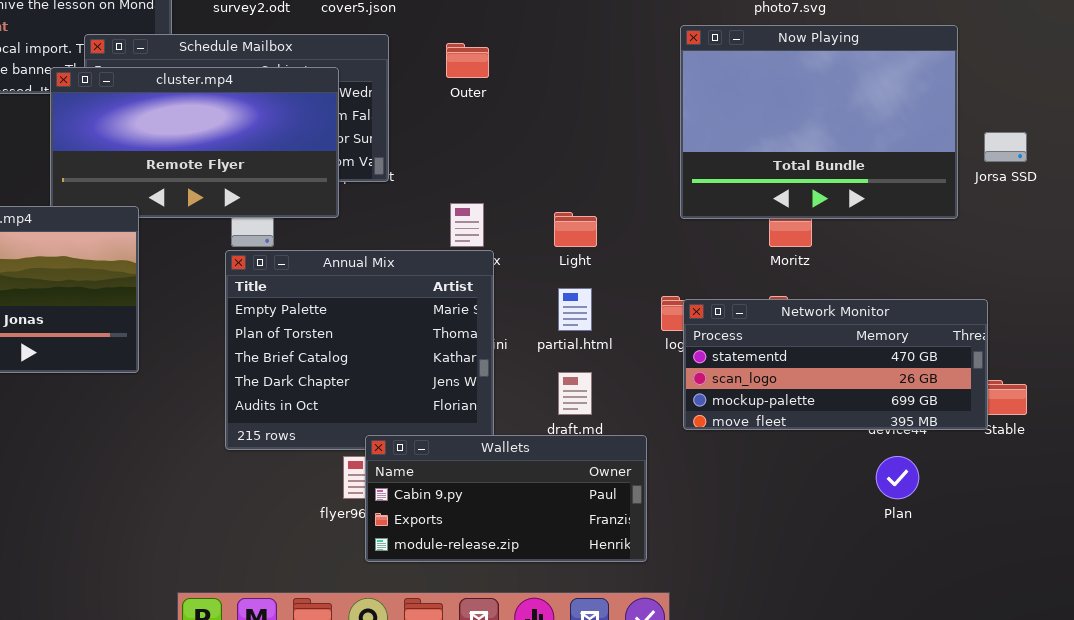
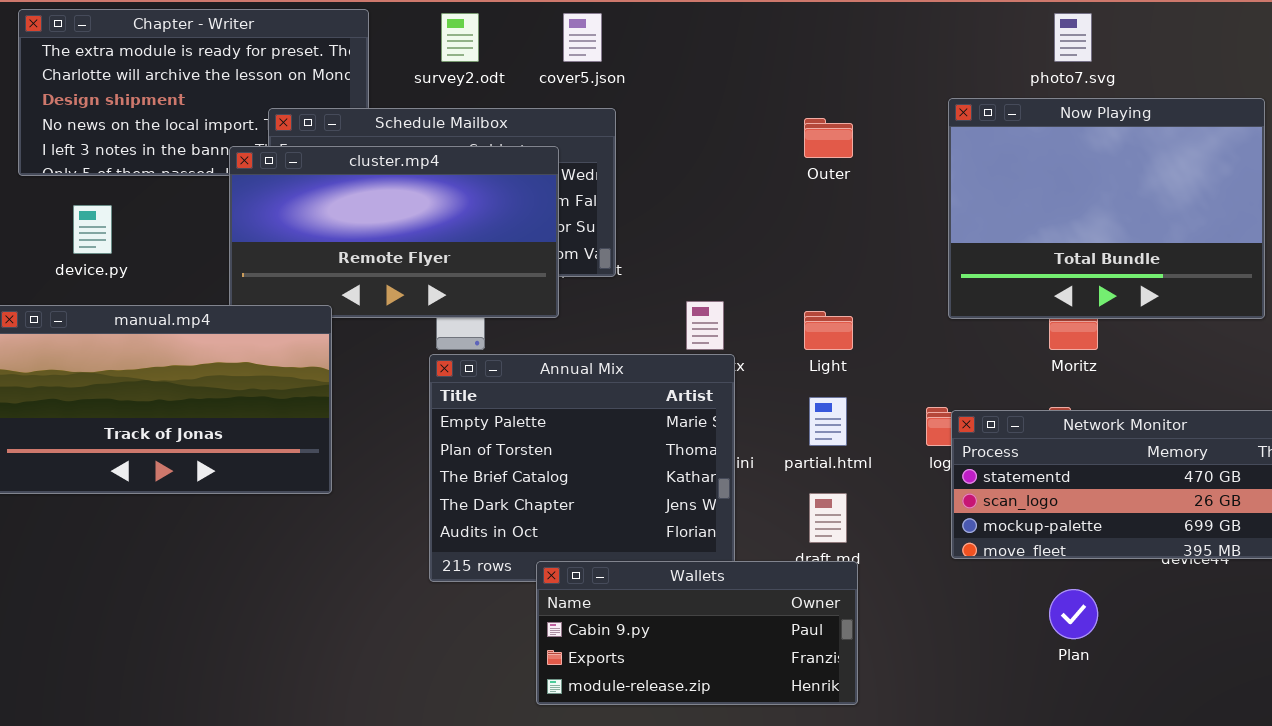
Outer: [446,43,489,78] -> [804,118,853,158], moved
Wallets: [365,435,647,562] -> [536,561,858,705], moved
Plan: [876,456,919,499] -> [1049,589,1098,639], moved

